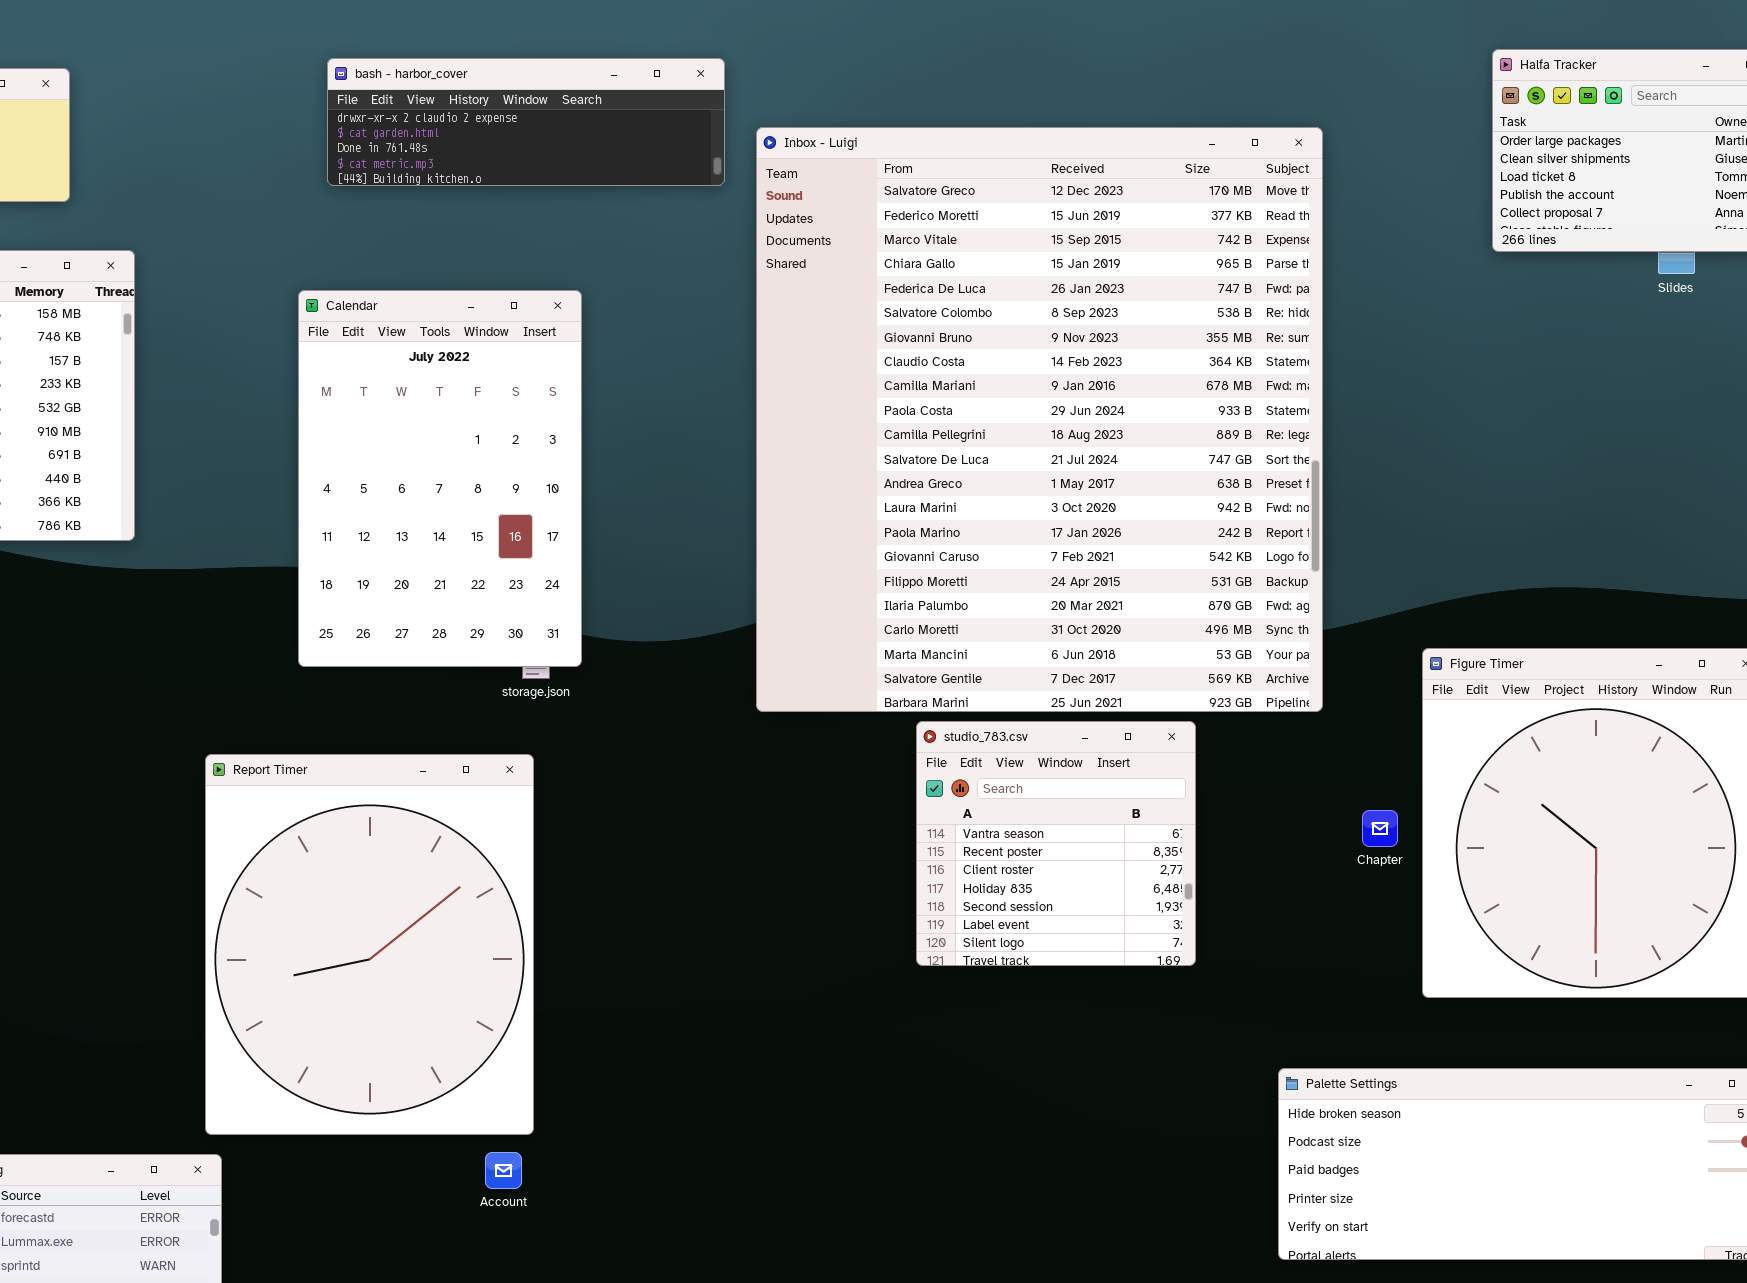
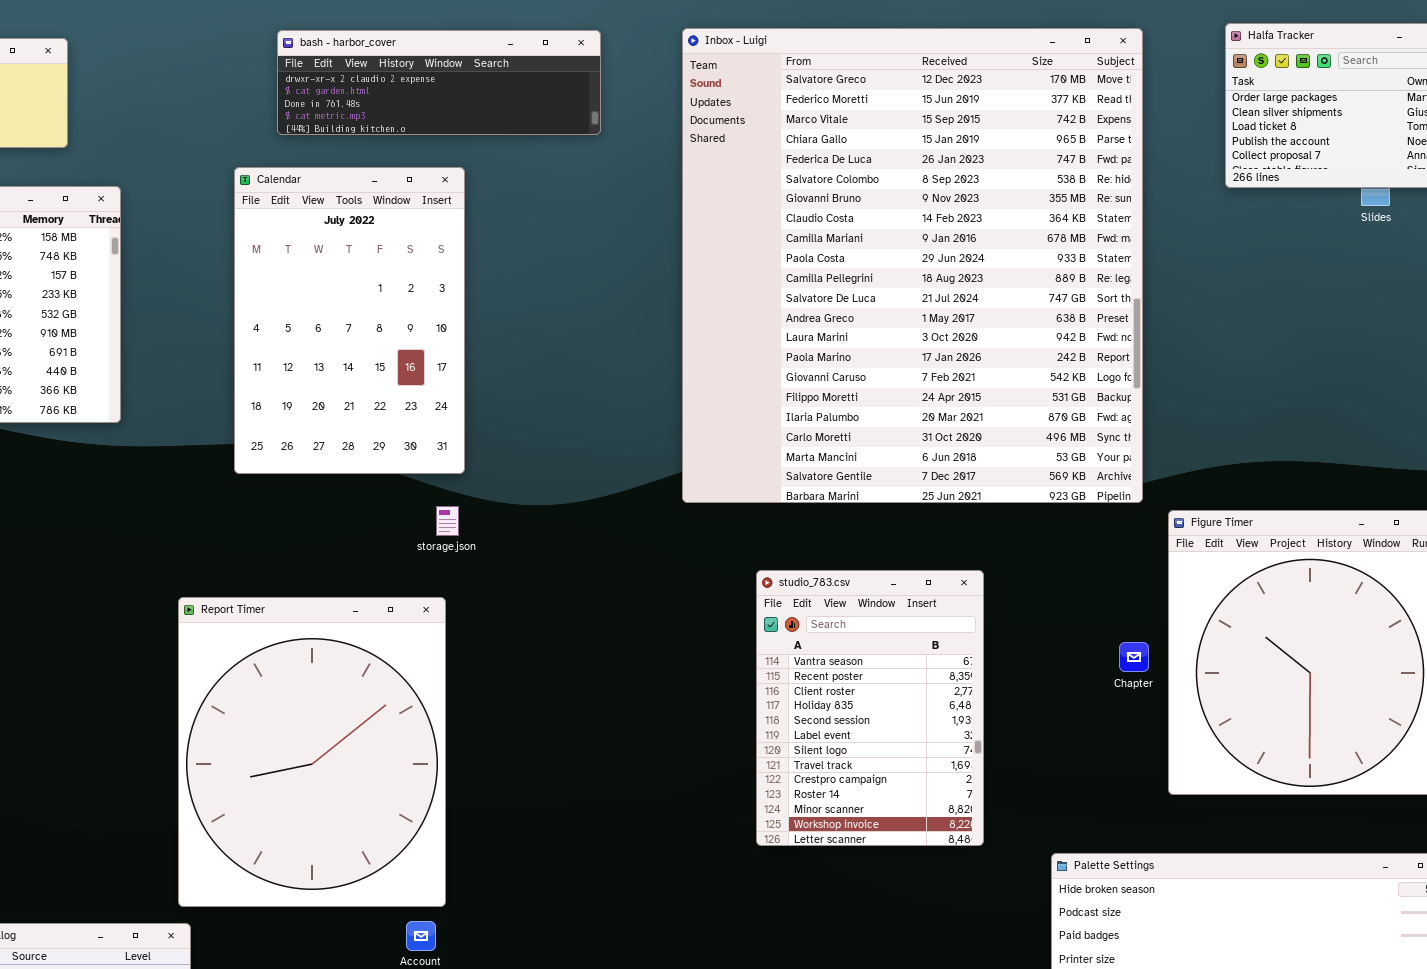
Inbox - Luigi: [756,127,1323,712] -> [682,28,1143,503], moved
Calendar: [298,290,582,667] -> [234,167,465,474], moved
studio_783.csv: [916,721,1196,966] -> [756,570,984,846], resized

